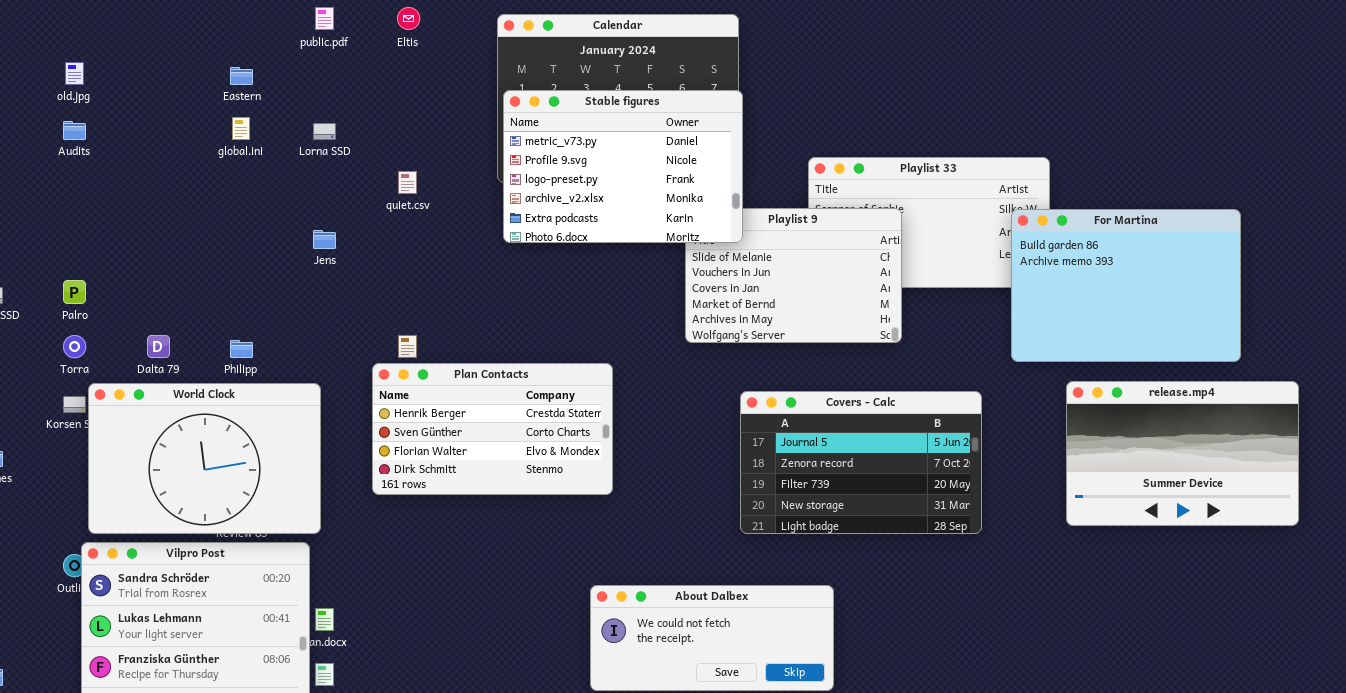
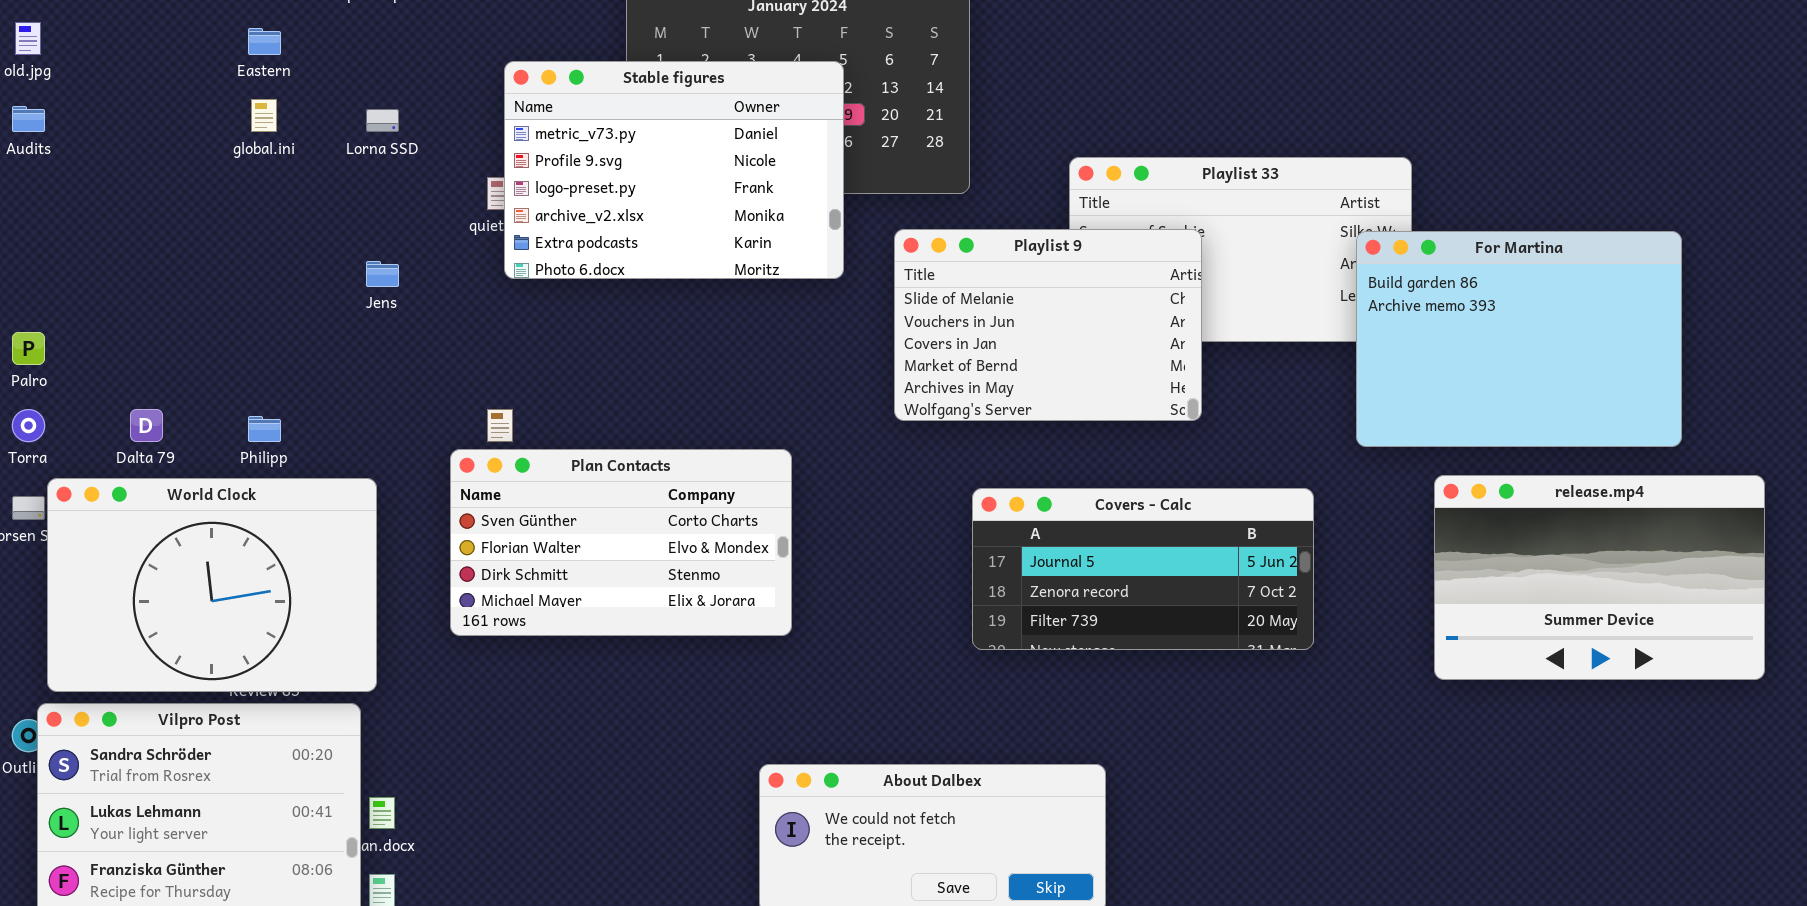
Stable figures: [503,90,743,243] -> [504,61,844,279], moved
Plan Contacts: [372,363,613,495] -> [450,449,792,636], scrolled down 1 row
Covers - Calc: [740,391,982,534] -> [972,488,1314,650], resized

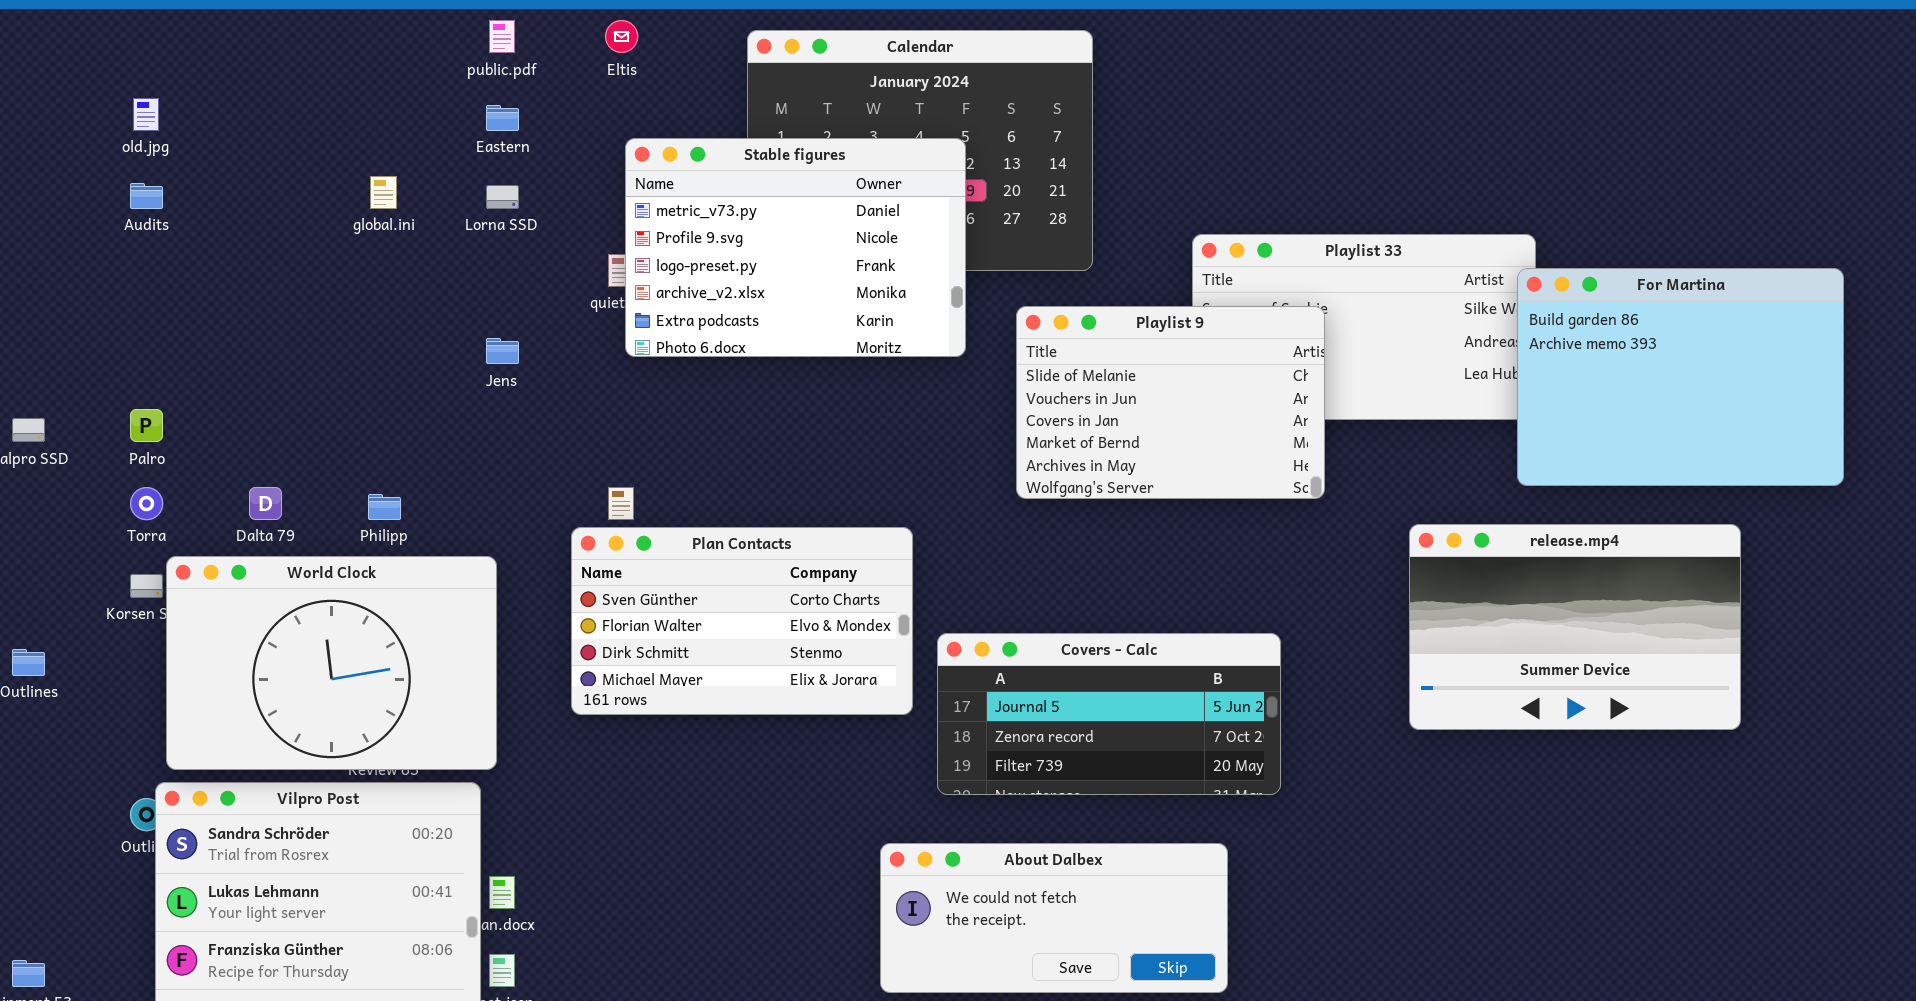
Eastern: [248,28,281,55] -> [486,105,519,131], moved
For Martina: [1356,231,1682,447] -> [1517,268,1844,486], moved
release.mp4: [1434,475,1765,680] -> [1409,524,1741,730], moved
Covers - Calc: [972,488,1314,650] -> [937,633,1281,795], moved

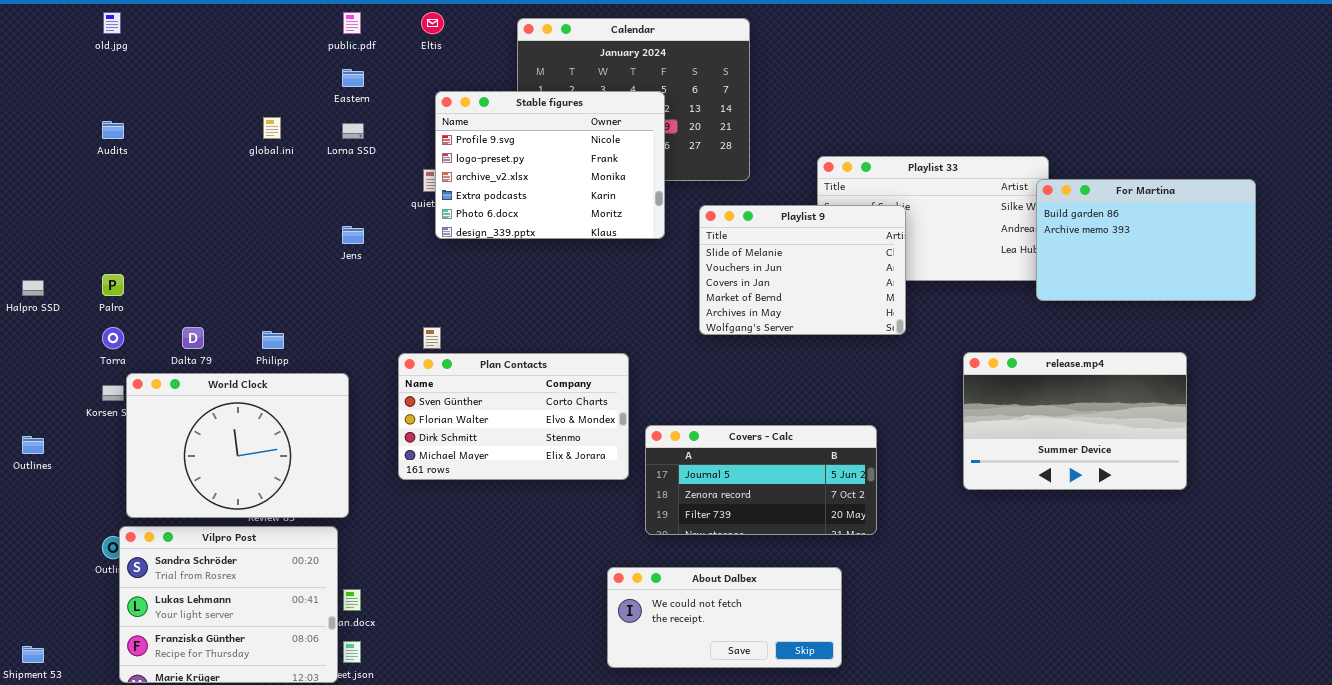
old.jpg: [133,98,159,131] -> [103,12,121,34], moved
Stable figures: [625,138,966,357] -> [435,91,665,239], scrolled down 1 row
For Martina: [1517,268,1844,486] -> [1036,179,1256,301], resized

